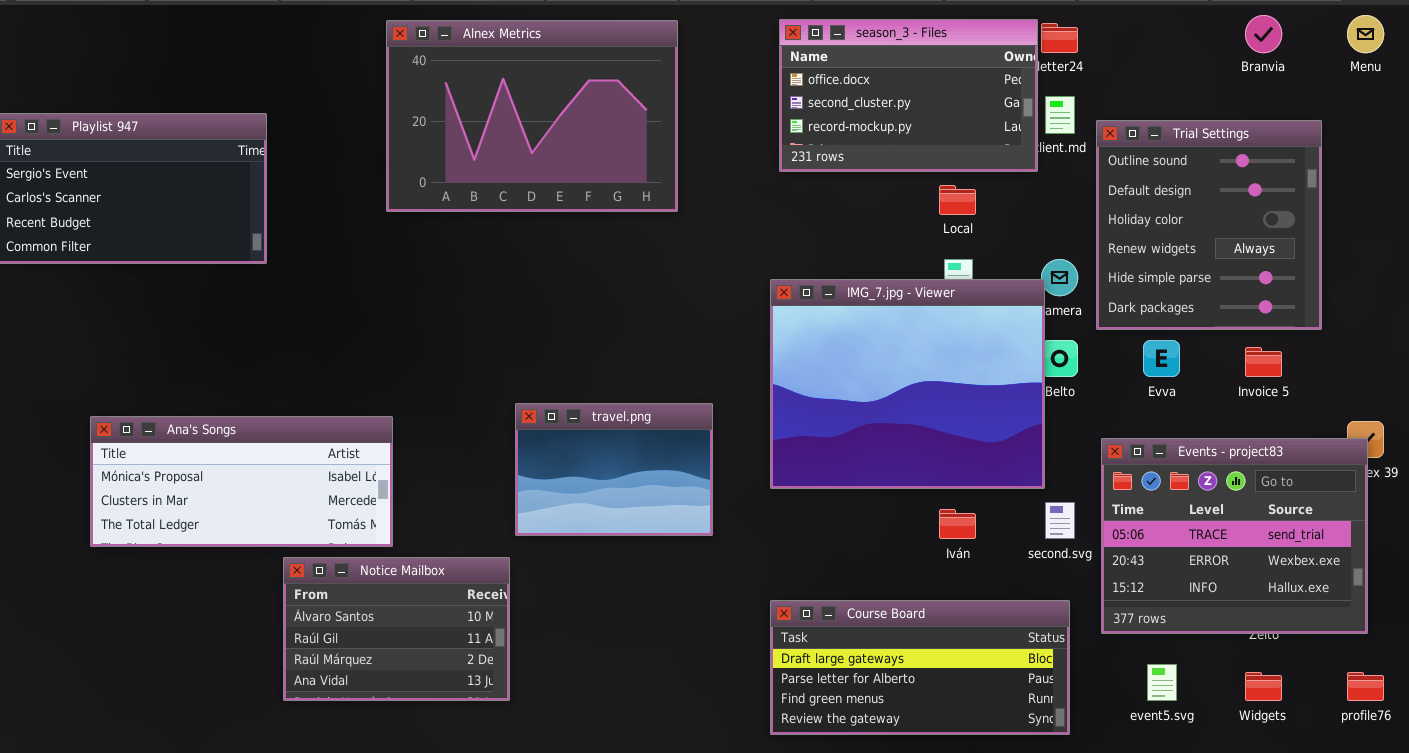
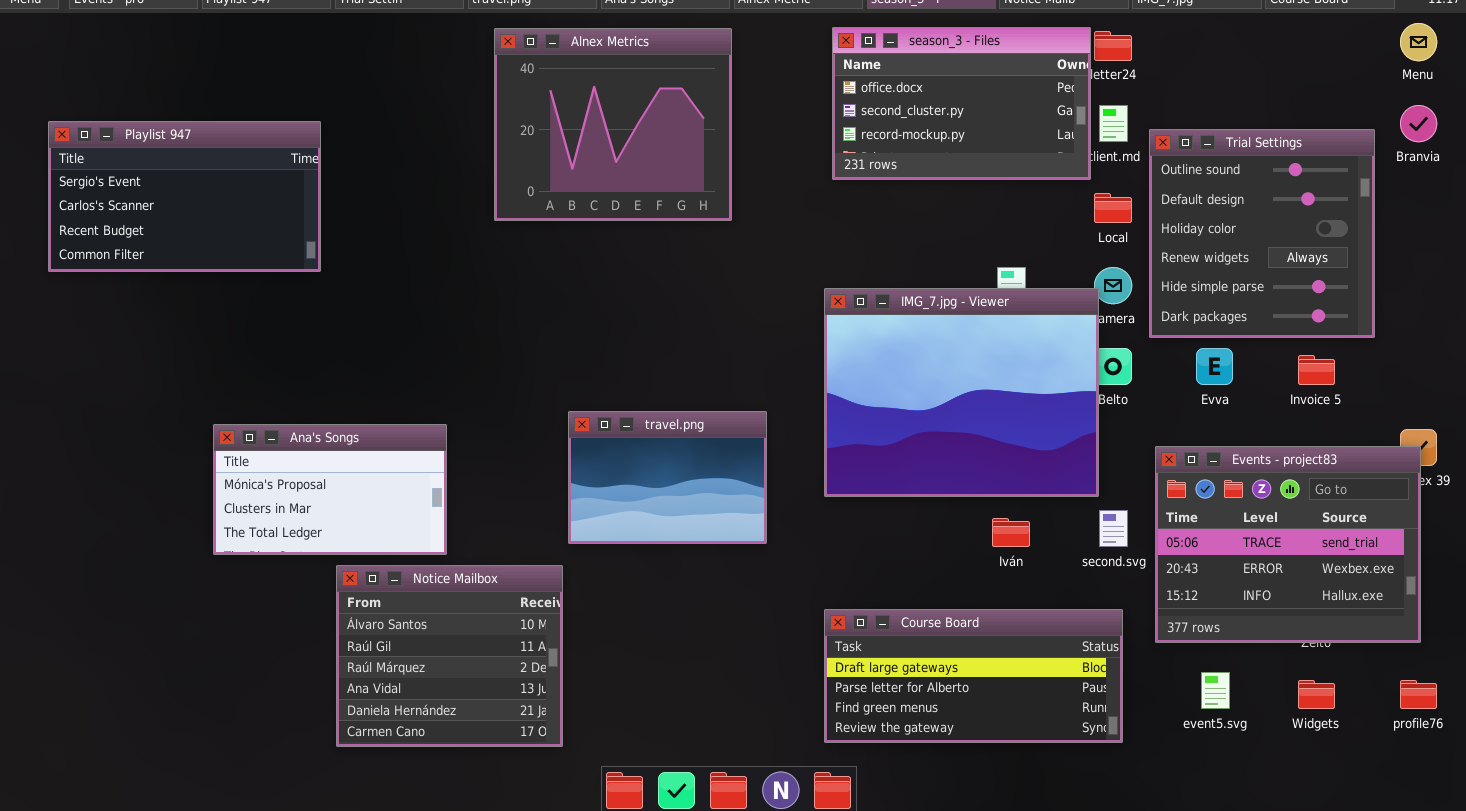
Branvia: [1245,15,1282,53] -> [1400,105,1437,142], moved
Alnex Metrics: [386,20,678,212] -> [494,28,732,221], resized
Local: [939,185,976,215] -> [1094,193,1132,223], moved
Ana's Songs: [90,416,393,547] -> [213,424,447,555], resized
Notice Mailbox: [283,557,510,701] -> [336,565,563,747], resized

